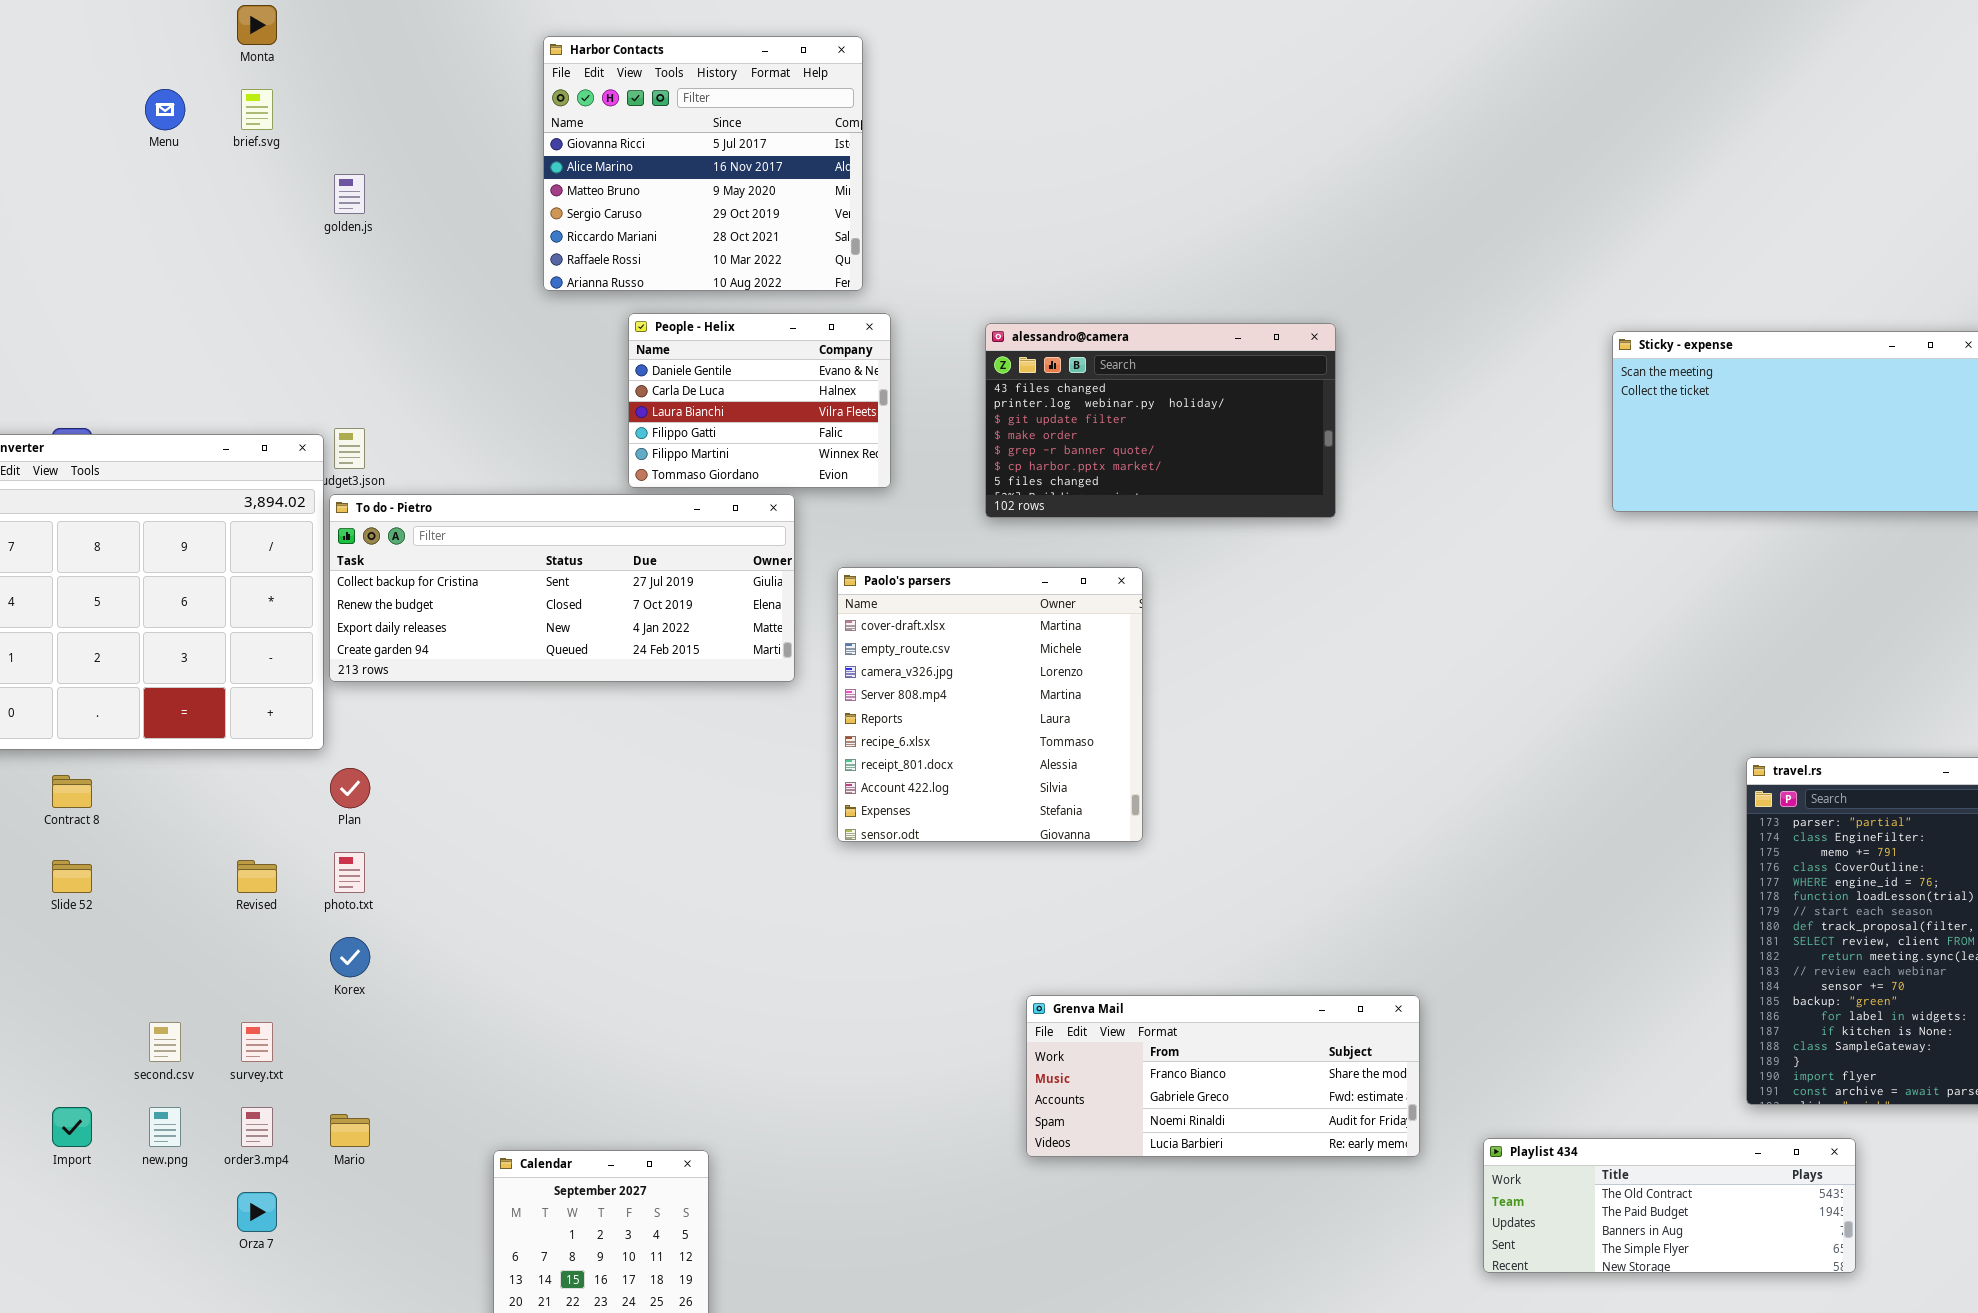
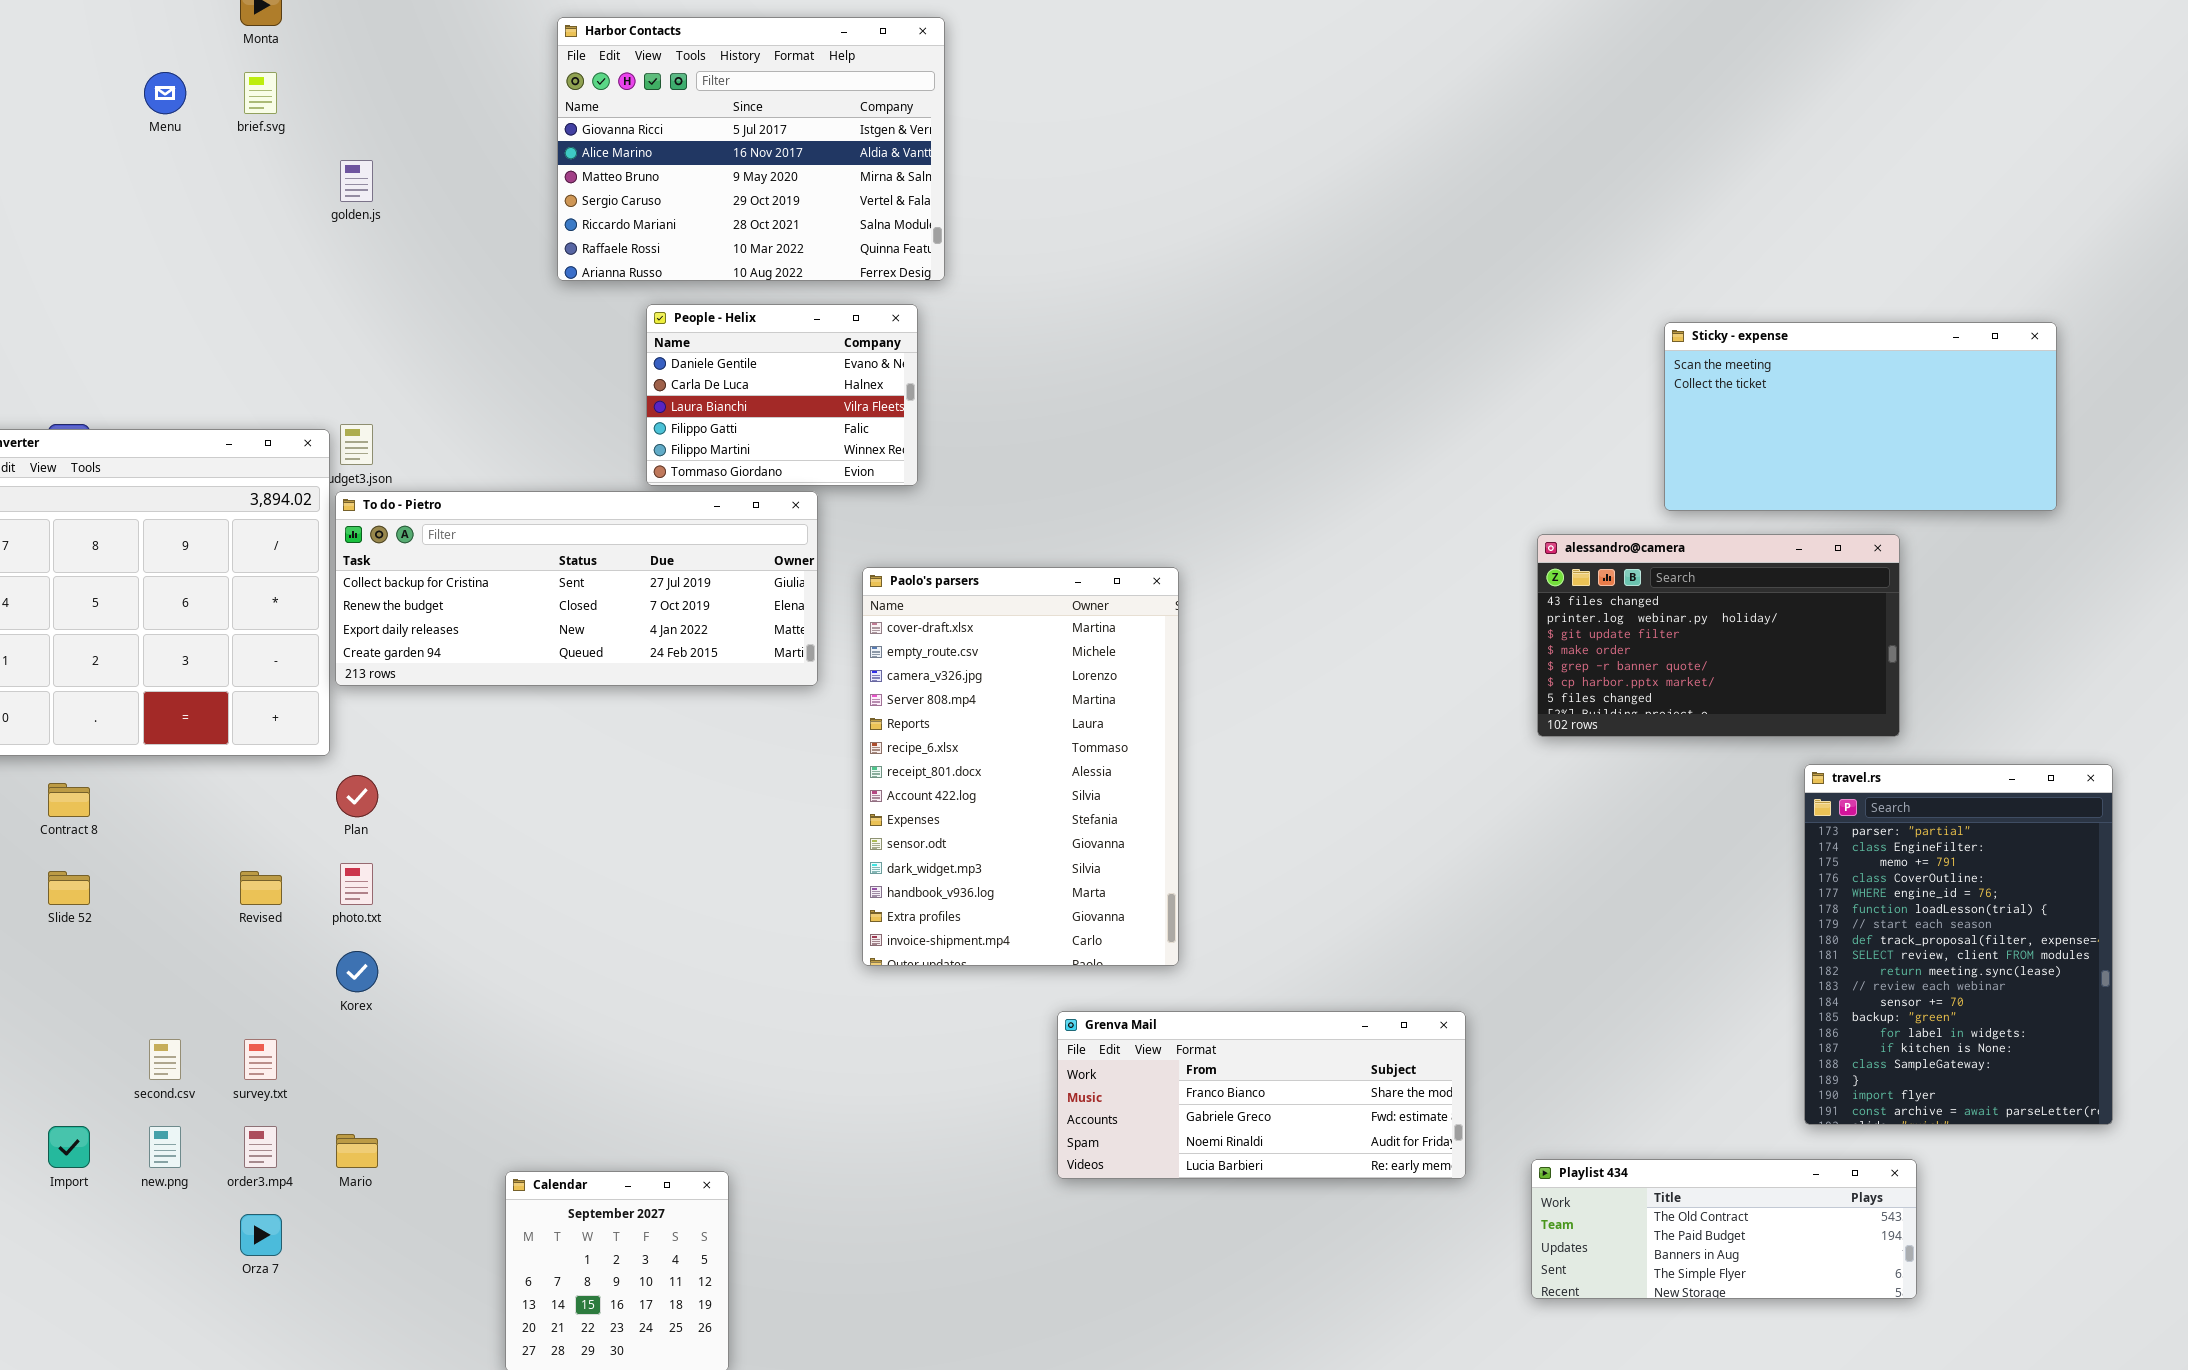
Harbor Contacts: [543,36,863,291] -> [557,17,945,281], resized
alessandro@camera: [985,323,1336,518] -> [1537,534,1900,737], moved
Paolo's parsers: [837,567,1143,842] -> [862,567,1179,966], resized

